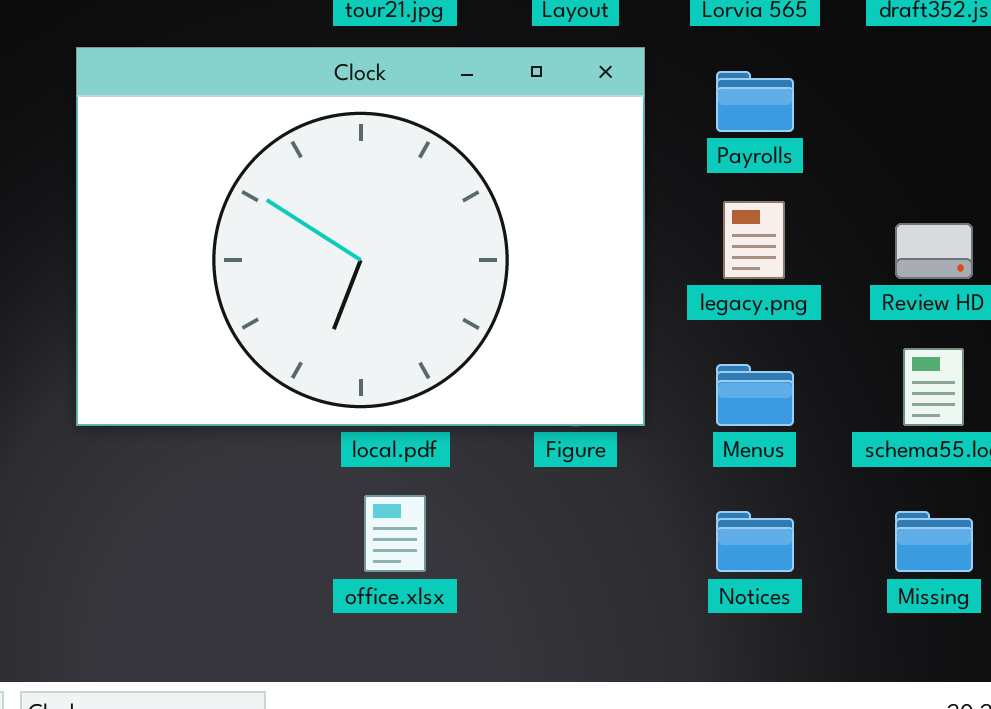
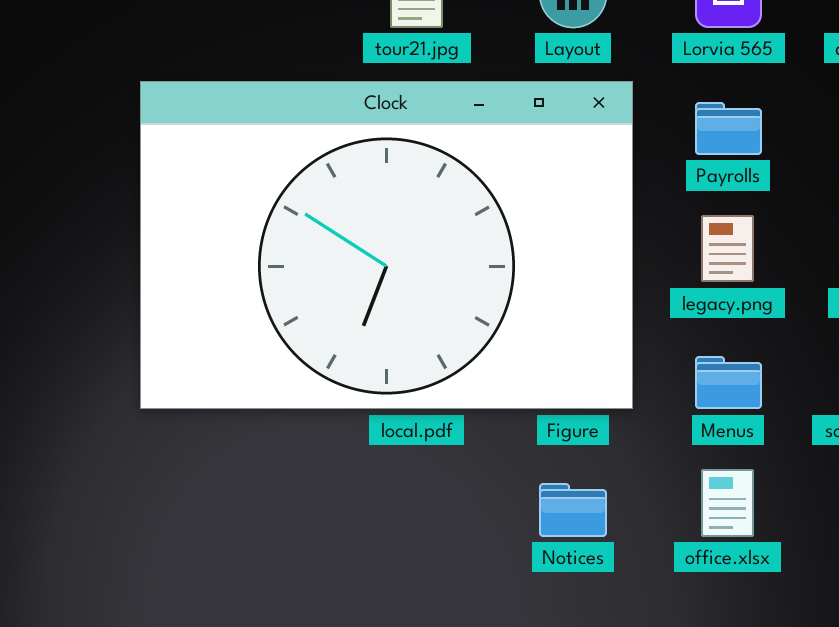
office.xlsx: [364,495,426,572] -> [701,469,754,537], moved
Notices: [716,511,794,572] -> [539,483,607,537], moved

